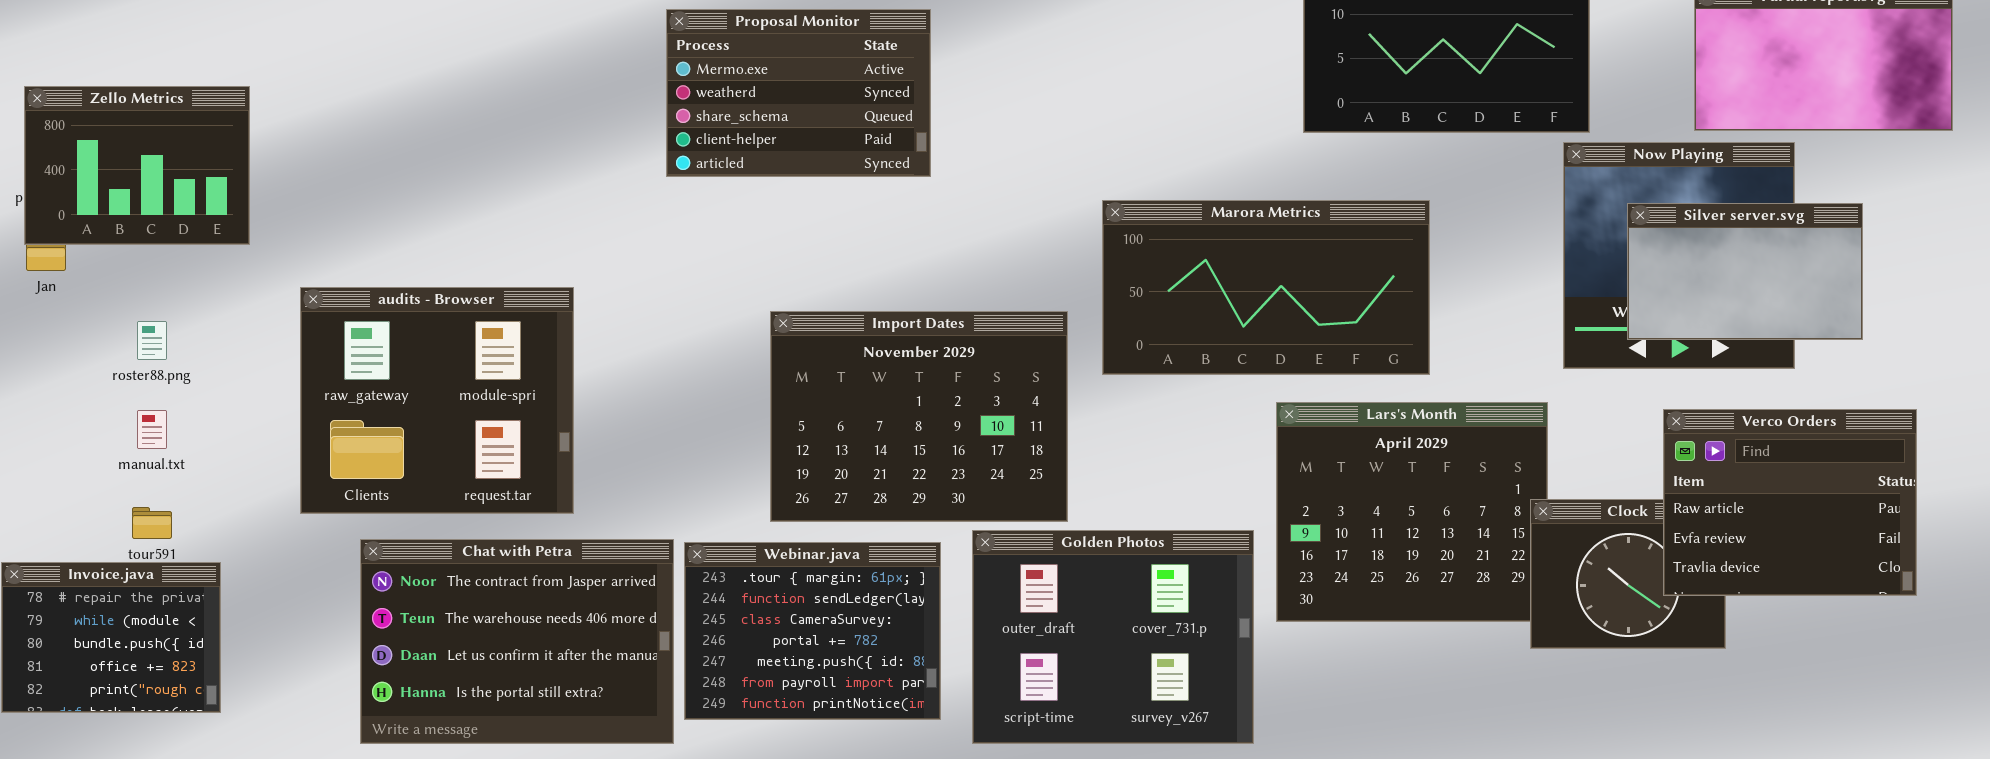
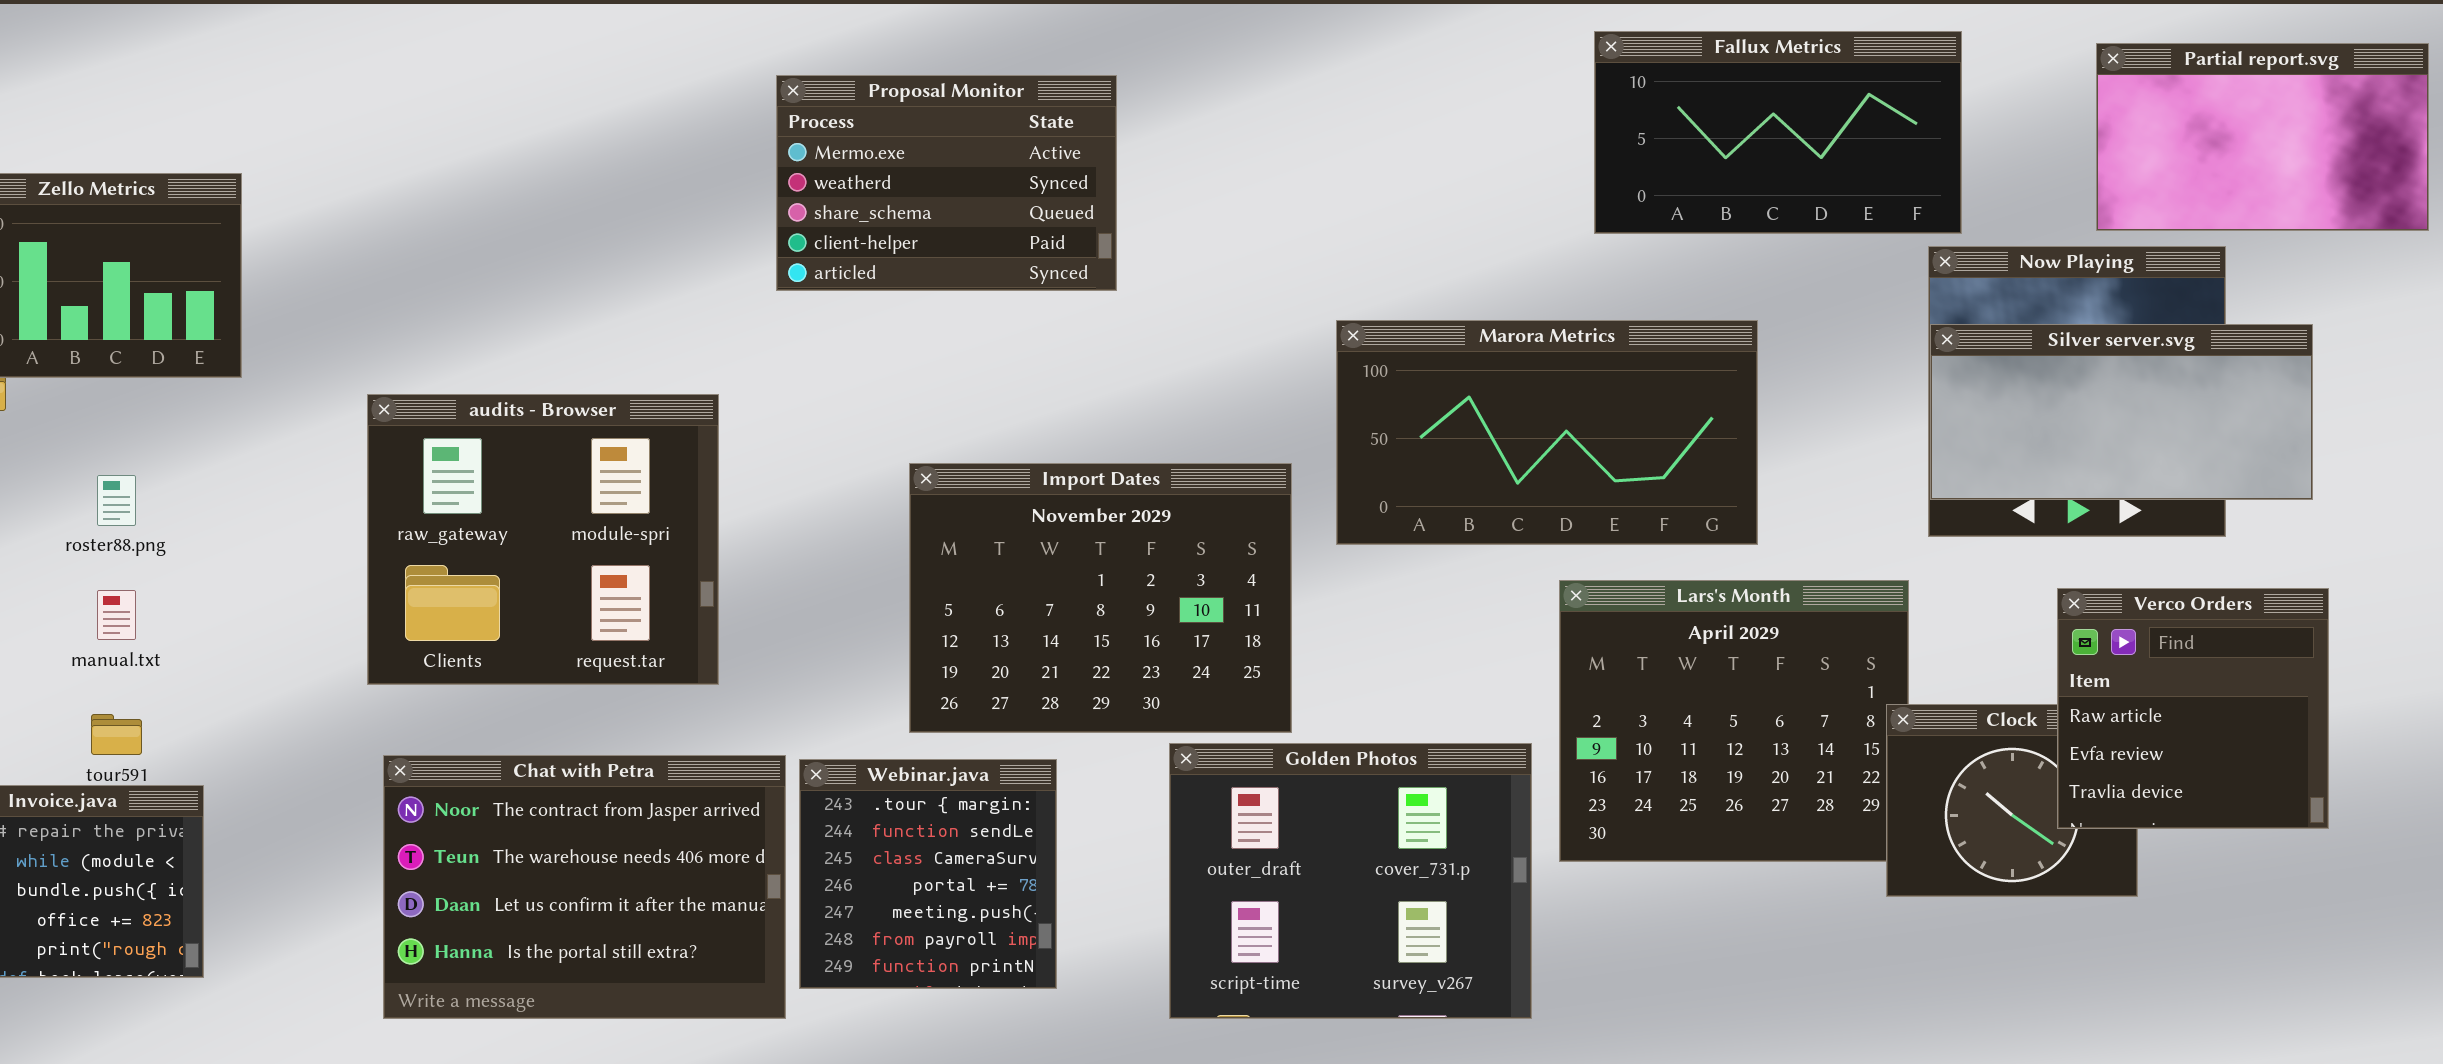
Silver server.svg: [1627,203,1863,340] -> [1930,324,2313,500], resized
audits - Browser: [300,287,574,514] -> [367,394,719,685], moved
Verco Orders: [1663,409,1917,596] -> [2057,588,2329,829], resized
Webinar.java: [684,542,941,720] -> [799,759,1057,989], resized

